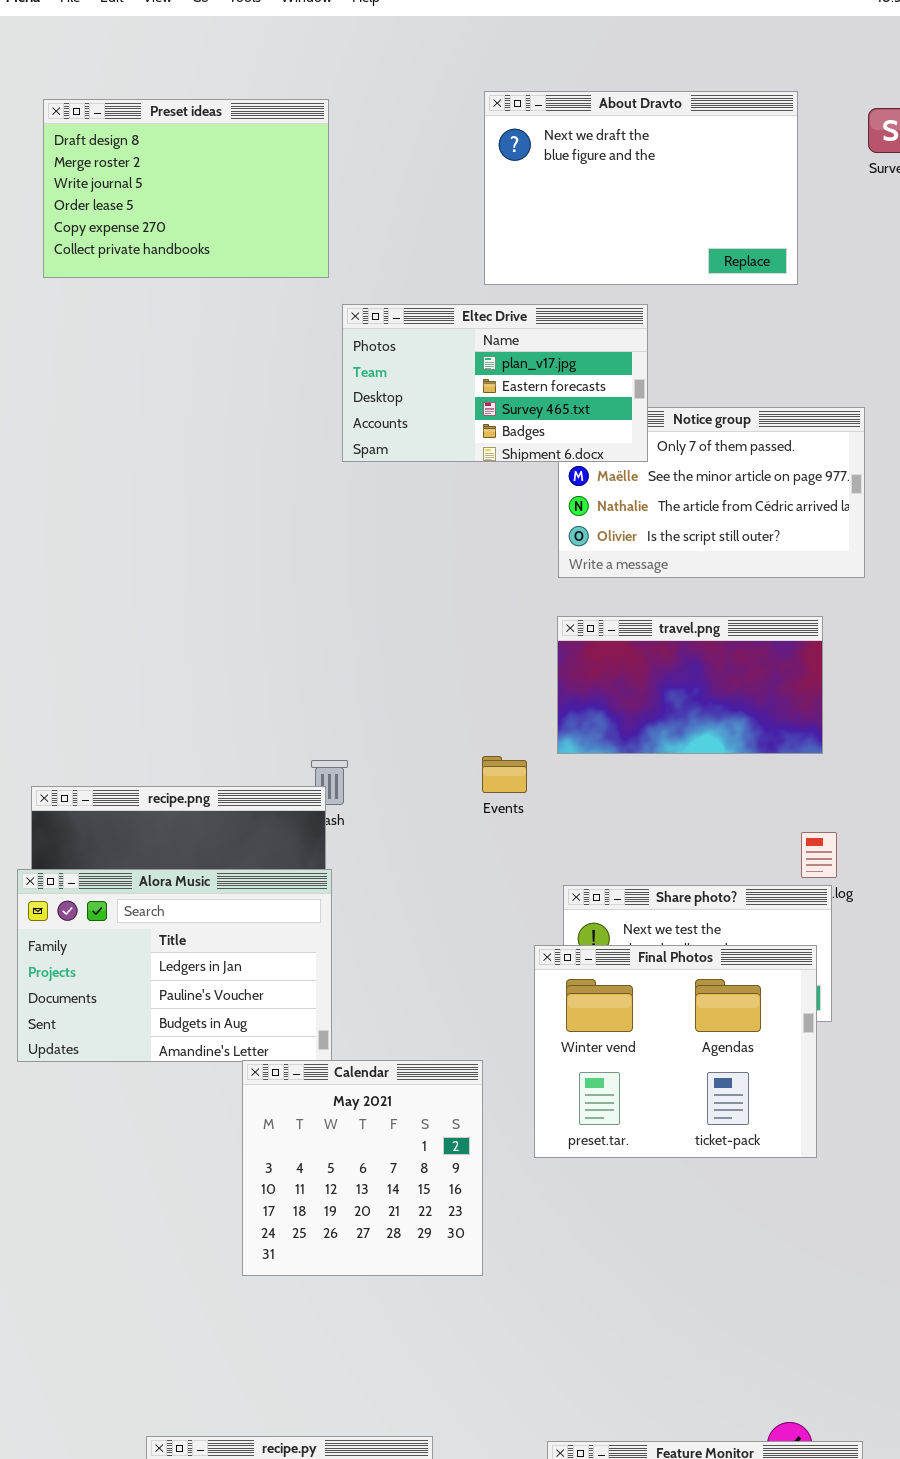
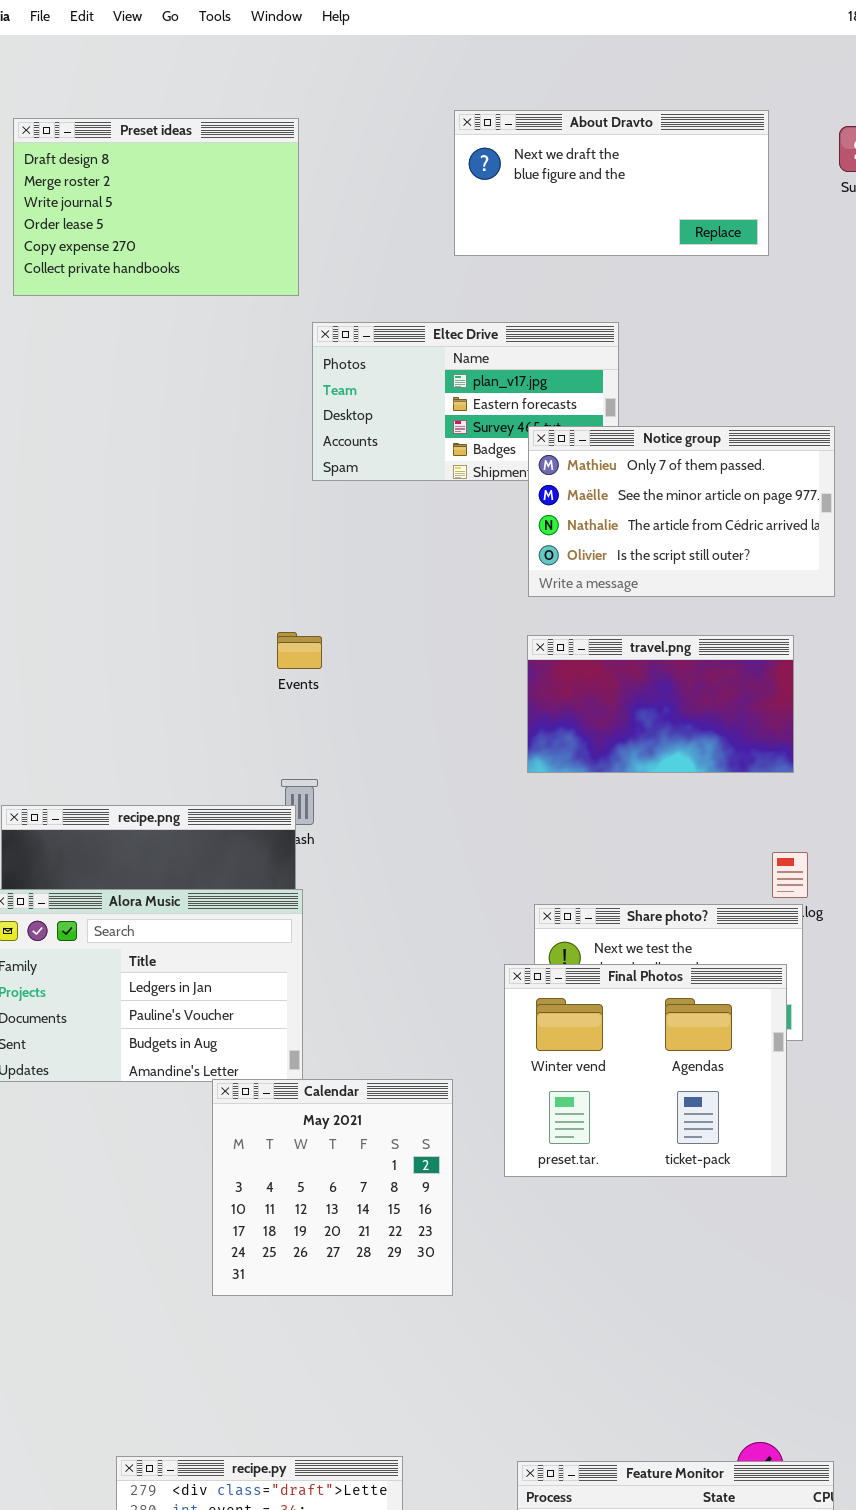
About Dravto: [484,91,798,285] -> [454,110,769,256], resized
Notice group: [558,407,865,578] -> [528,426,835,597], raised
Events: [482,756,527,793] -> [277,632,322,669], moved

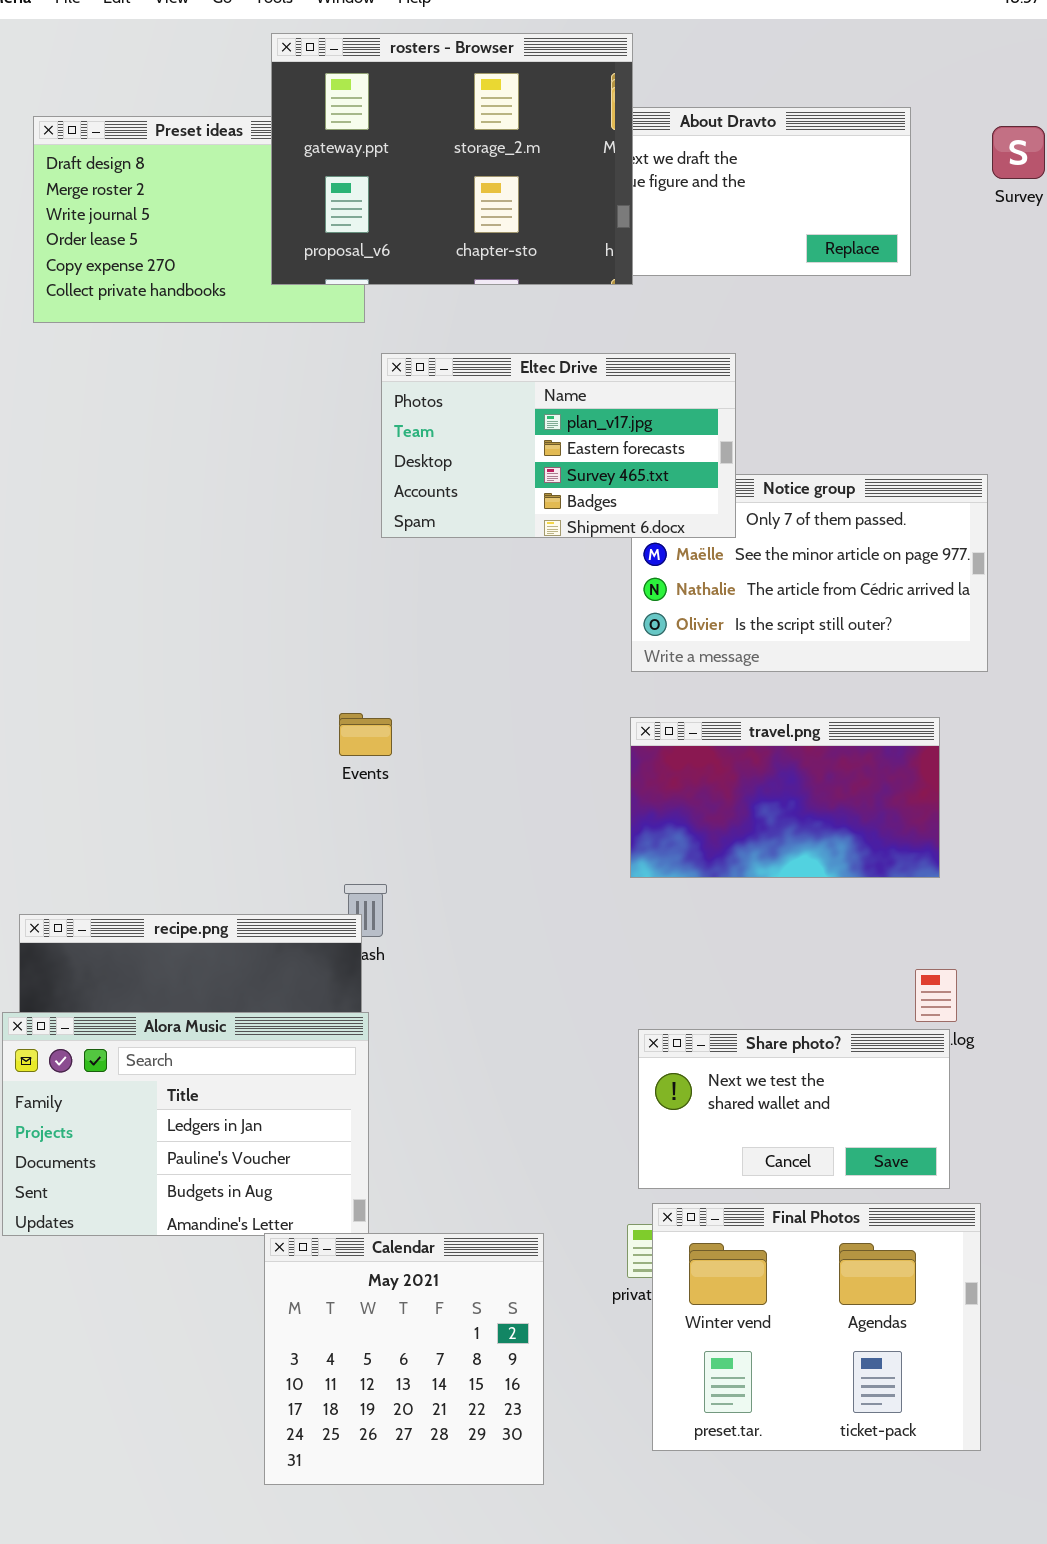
rosters - Browser: none -> [271,33,633,285], opened
Eltec Drive: [312,322,619,481] -> [381,353,736,538], raised
Final Photos: [504,964,787,1177] -> [652,1203,981,1451], moved

